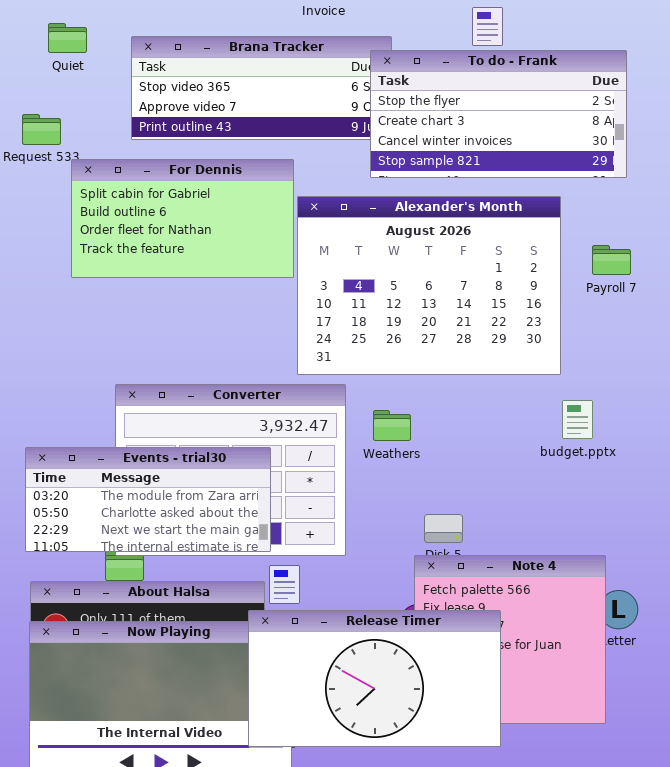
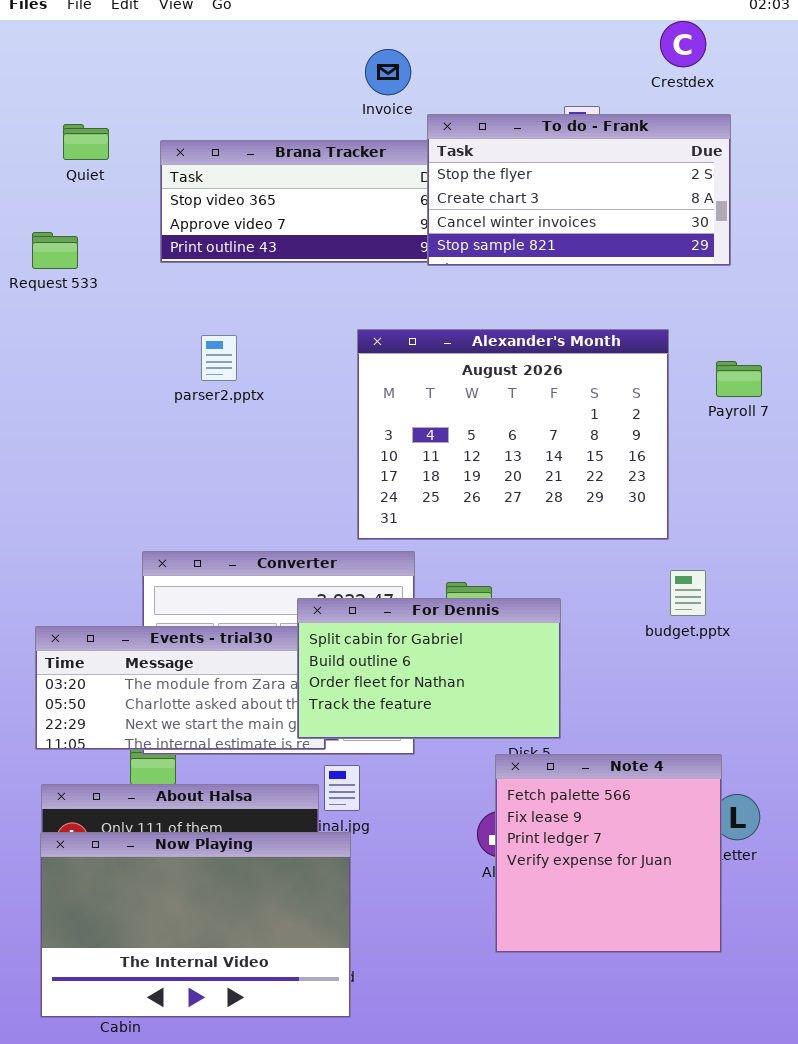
To do - Frank: [370,50,627,178] -> [427,114,731,266], moved
For Dennis: [71,159,294,278] -> [297,598,561,739], moved
Payroll 7: [592,245,631,275] -> [716,361,762,397], moved
Release Timer: [248,610,501,747] -> none, closed

